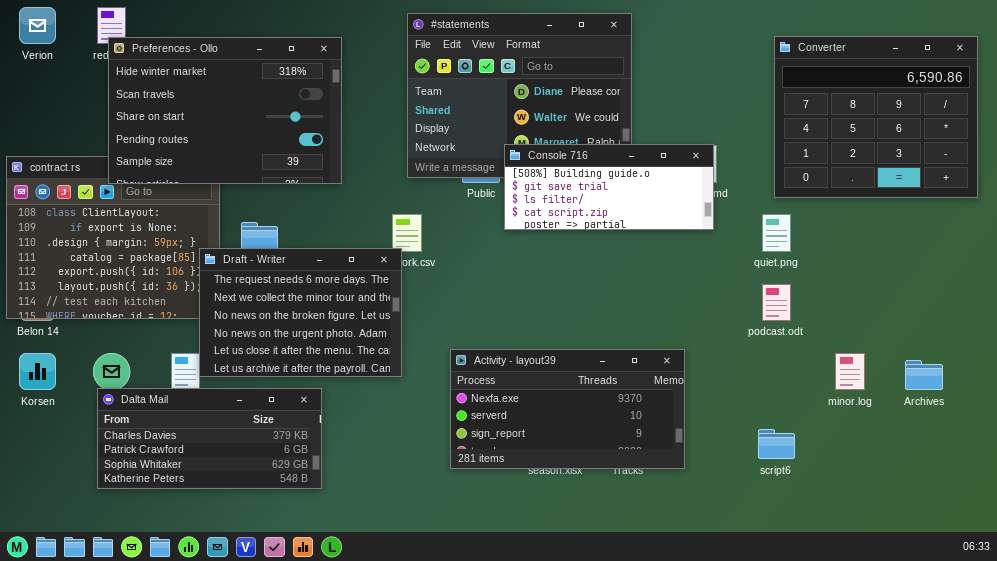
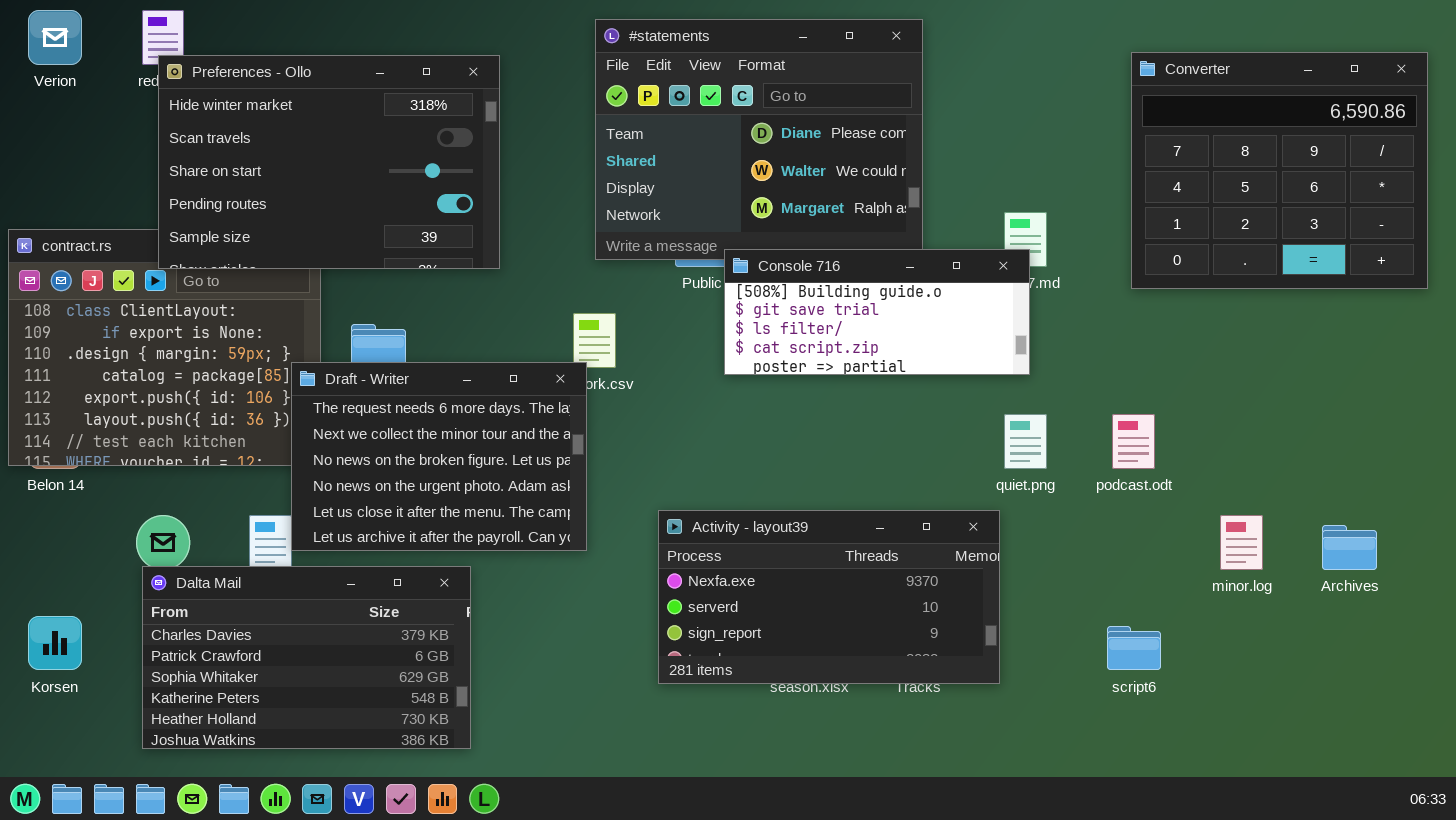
Console 716: [504,144,714,230] -> [724,249,1030,375], moved
quiet.png: [762,214,791,252] -> [1004,414,1047,469], moved
Korsen: [19,353,56,390] -> [28,616,82,670], moved
Dalta Mail: [97,388,322,489] -> [142,566,471,749], resized

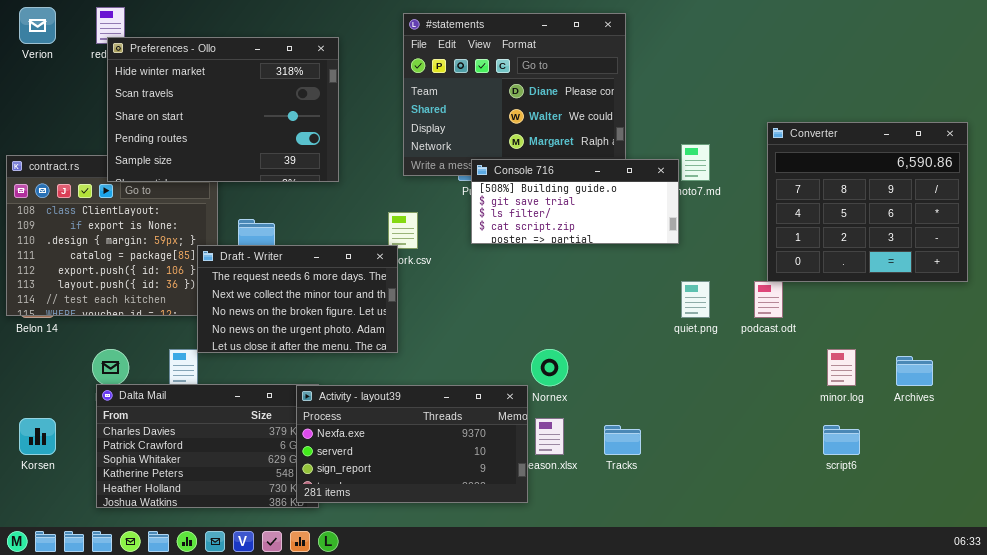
Converter: [1131,52,1428,289] -> [767,122,968,282], moved
Console 716: [724,249,1030,375] -> [471,159,679,244], moved
Draft - Writer: [291,362,587,551] -> [197,245,398,353], resized
Activity - layout39: [658,510,1000,684] -> [296,385,528,503], moved
script6: [1107,626,1161,670] -> [823,425,860,455], moved

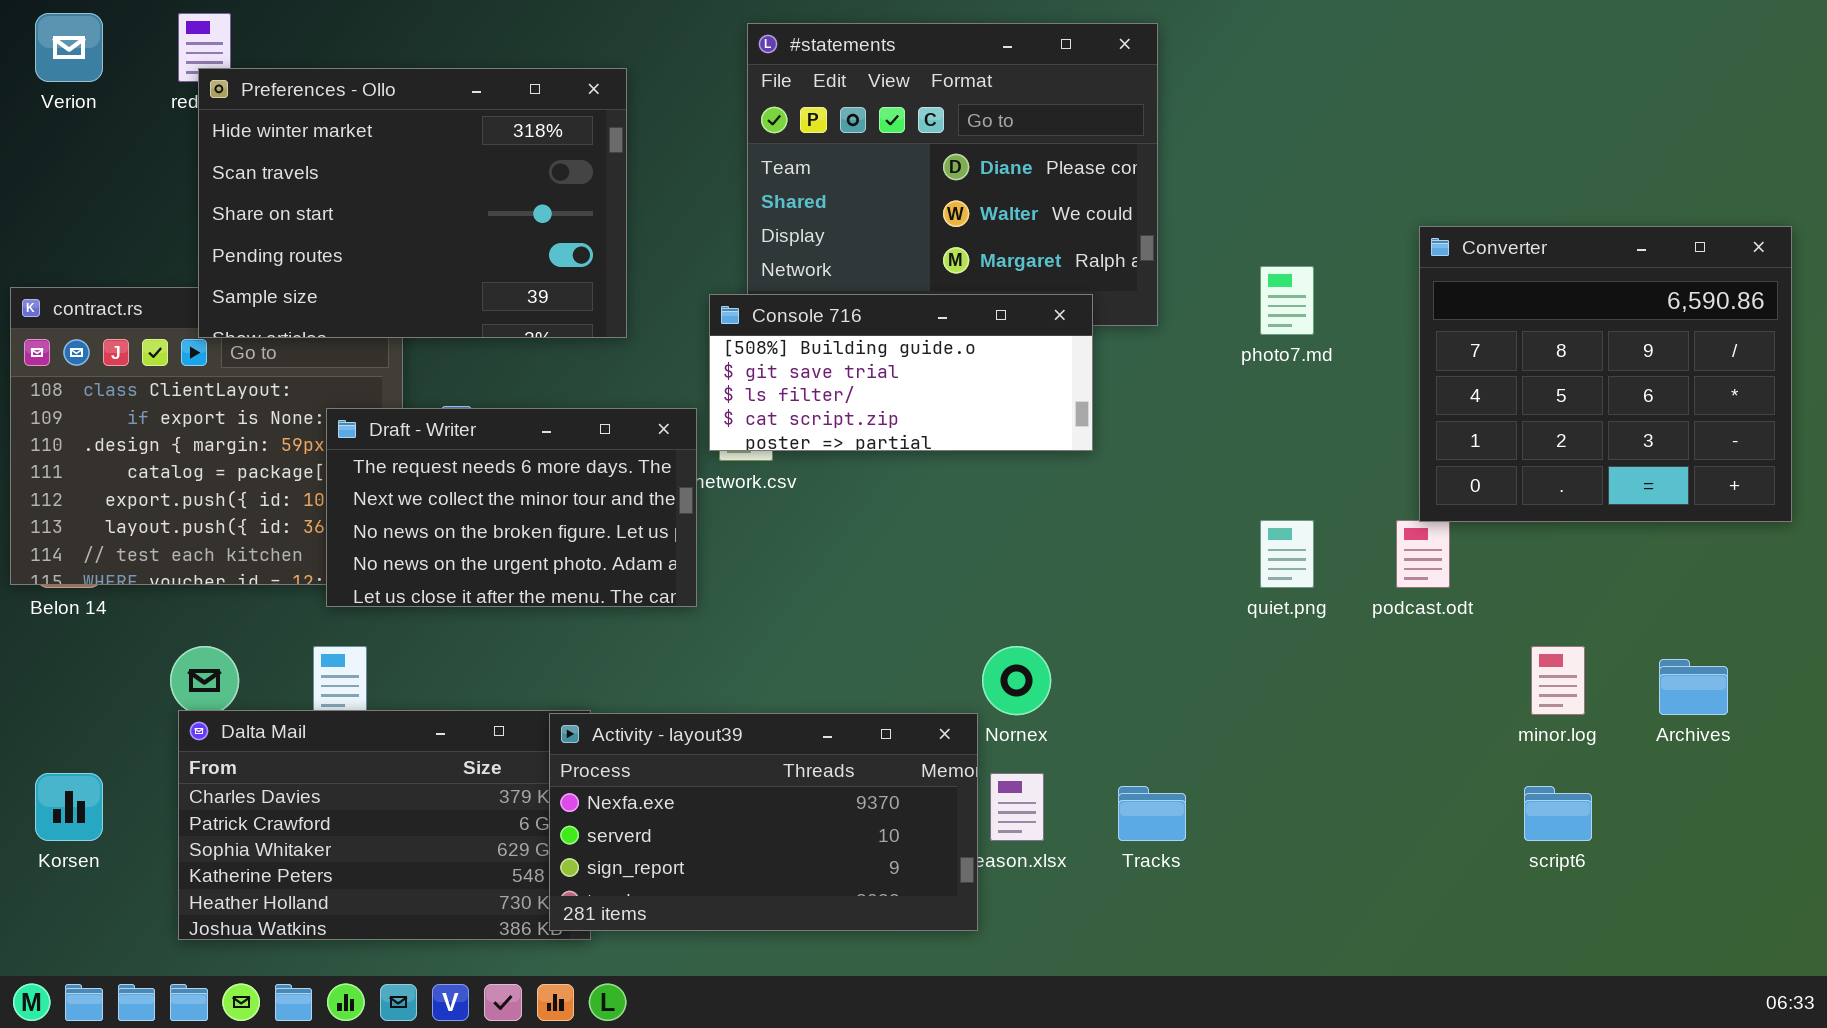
Console 716: [471,159,679,244] -> [709,294,1093,451], moved
Draft - Writer: [197,245,398,353] -> [326,408,697,607], moved

